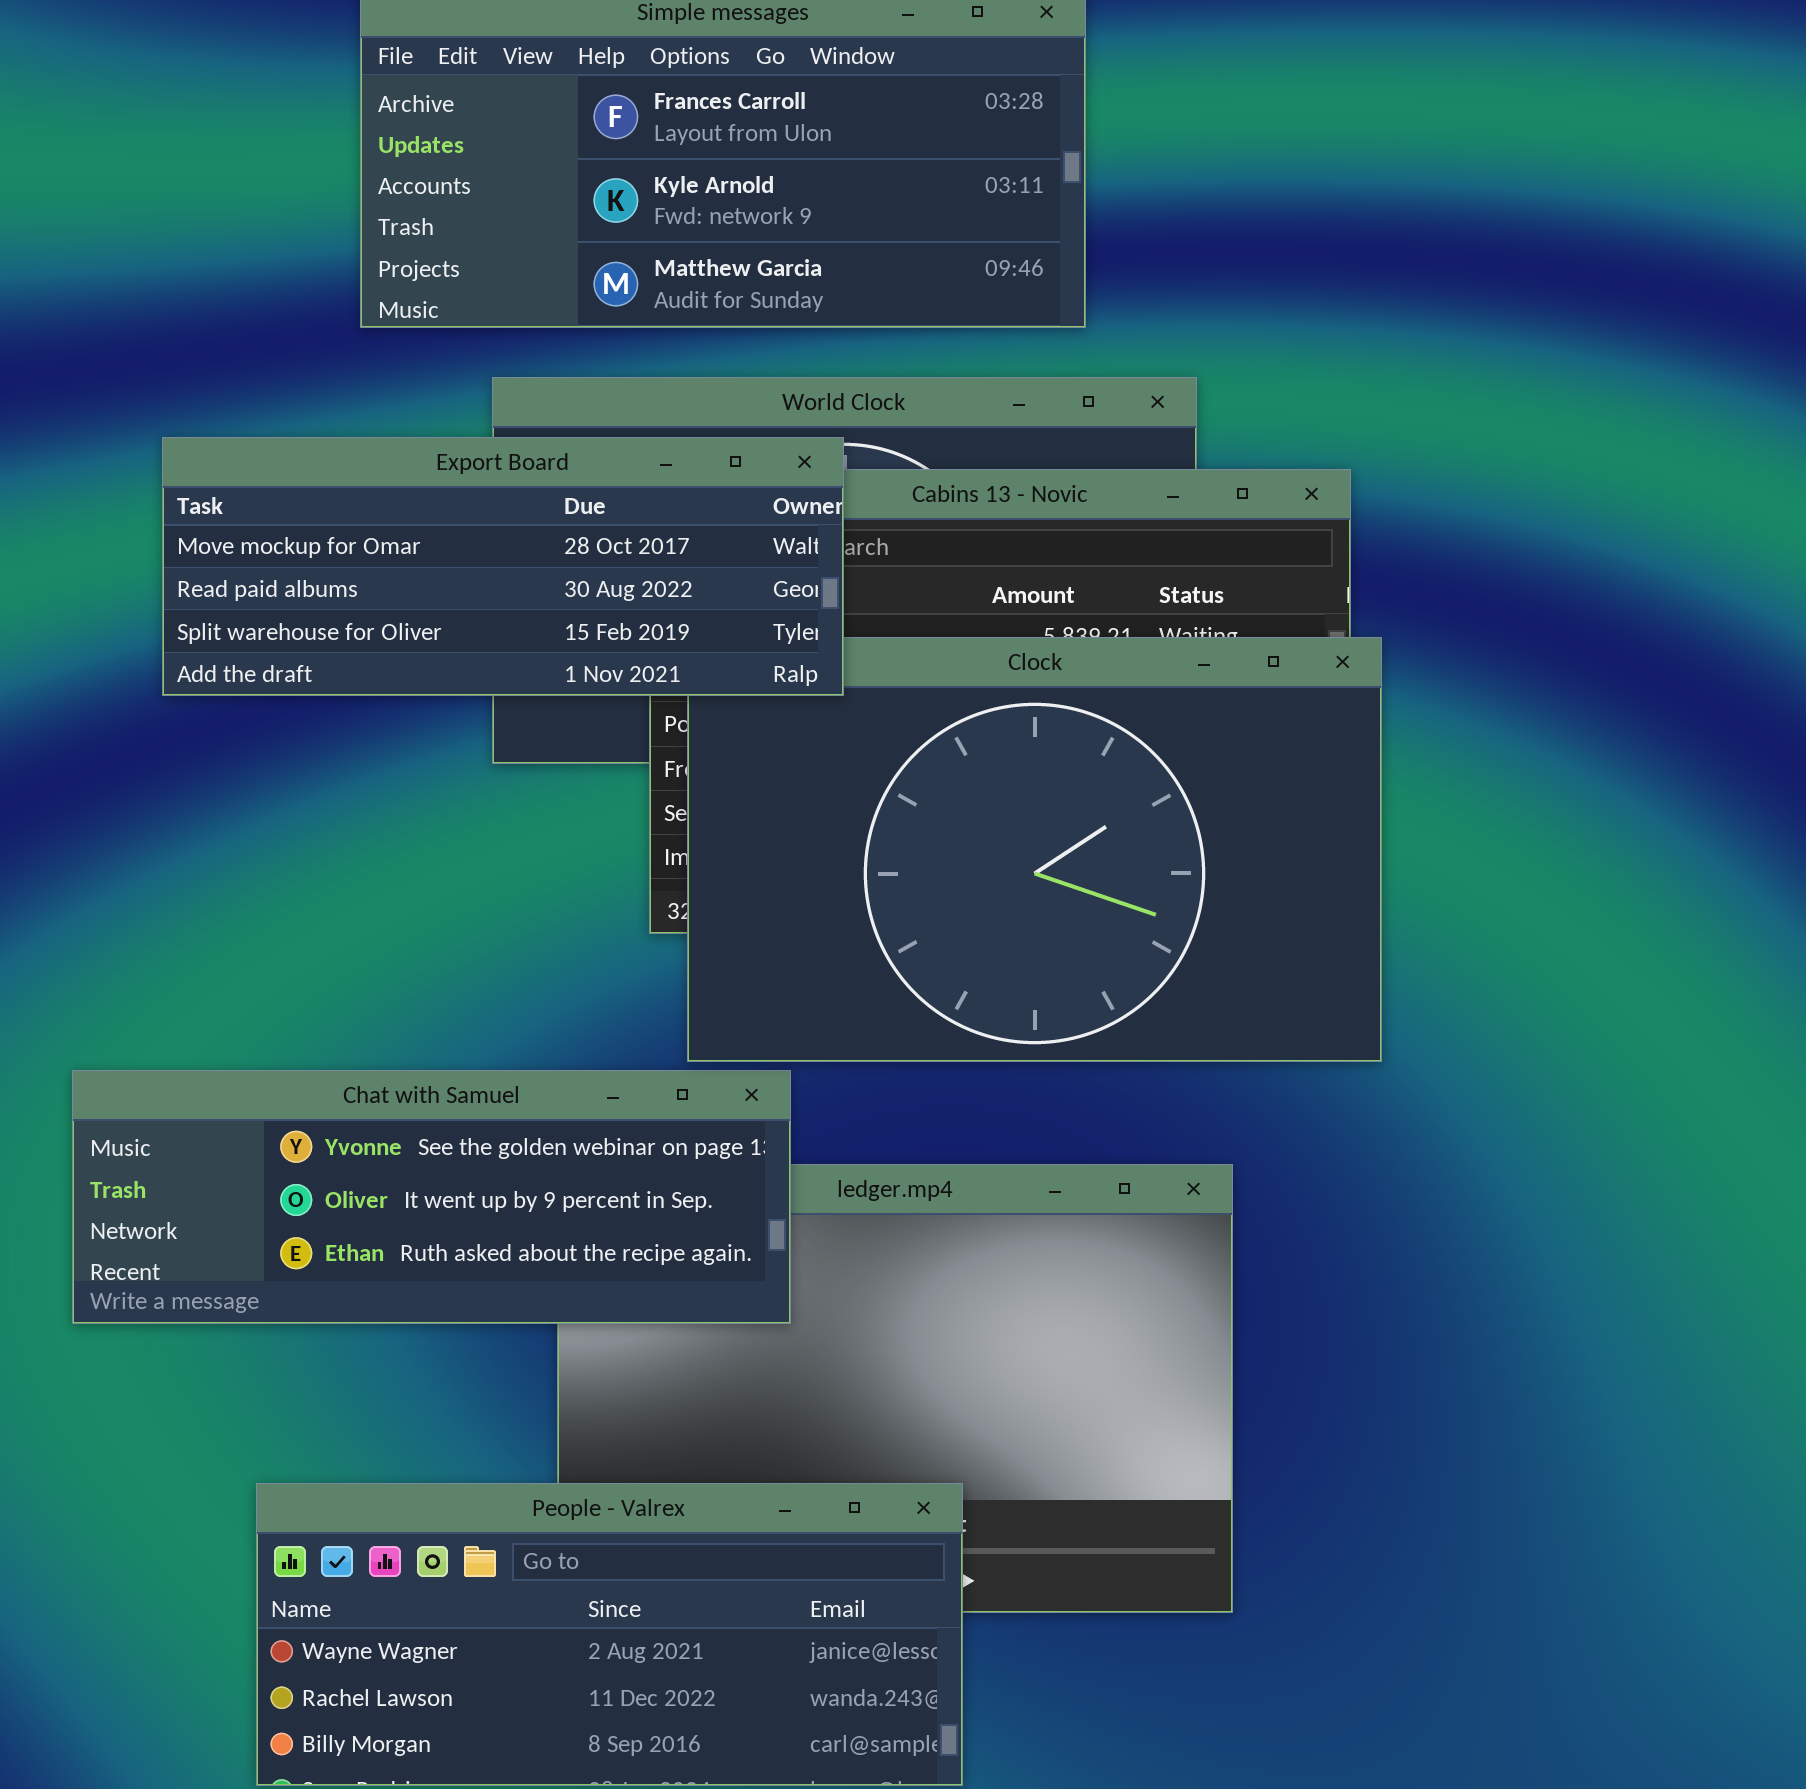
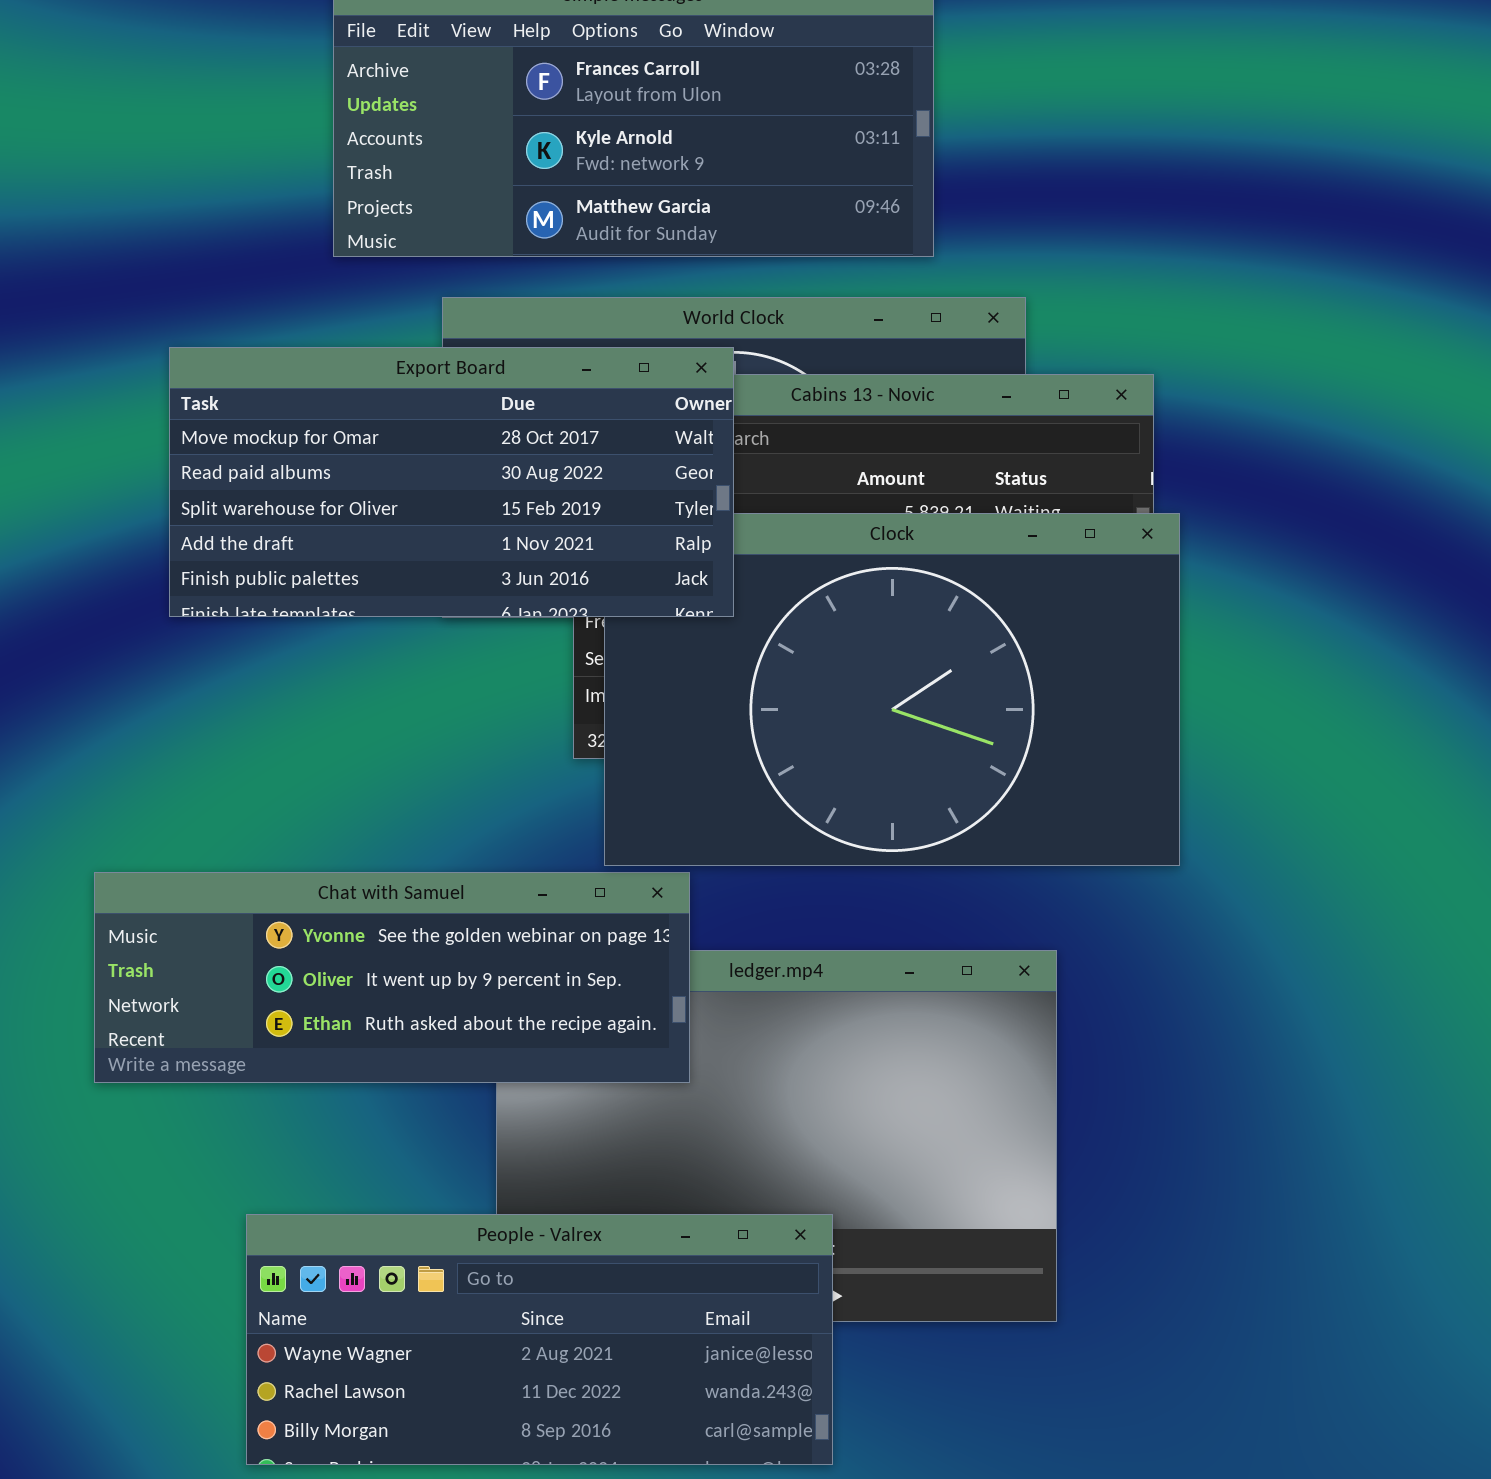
Export Board: [162,437,844,696] -> [169,347,734,617], resized

